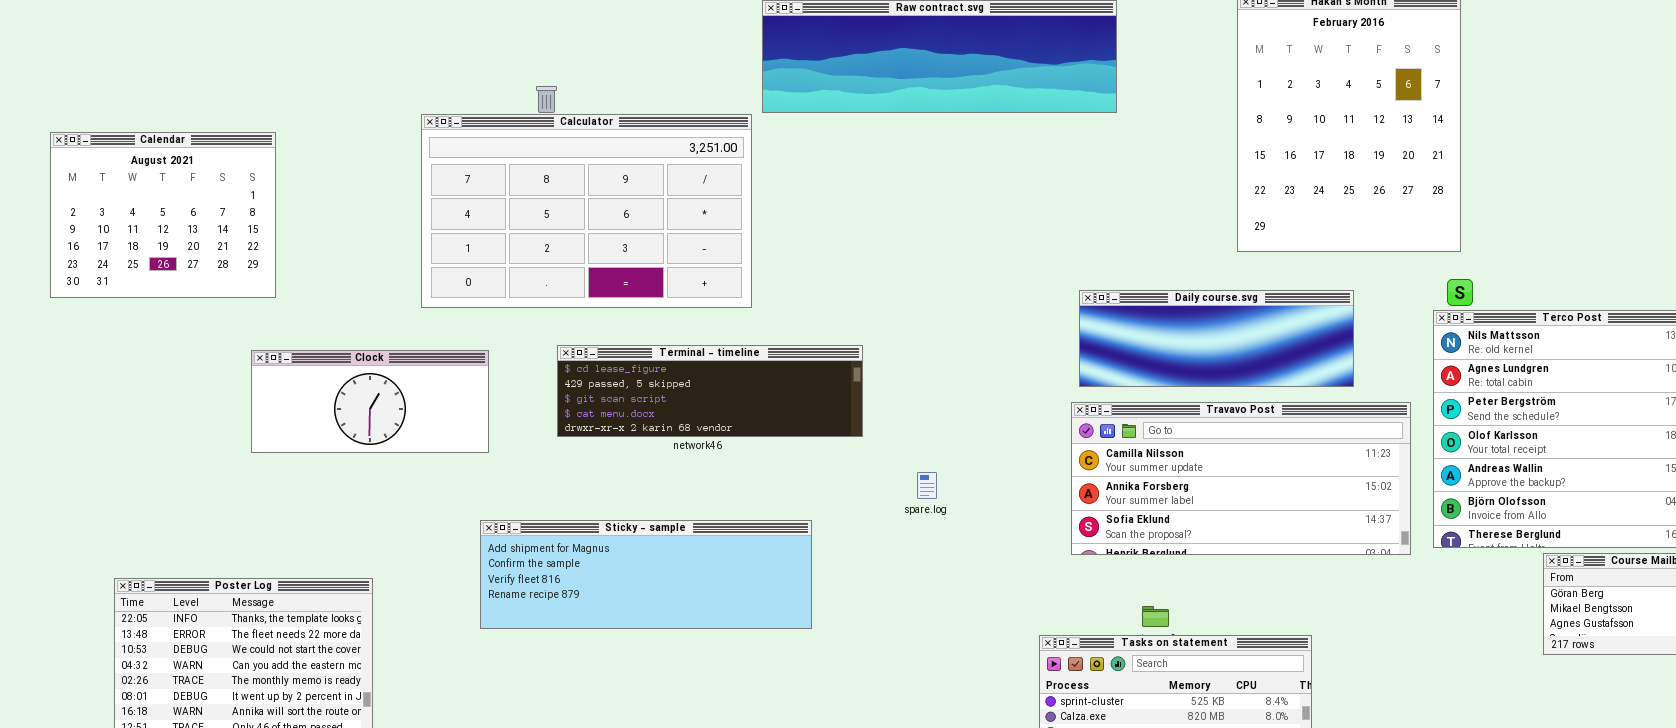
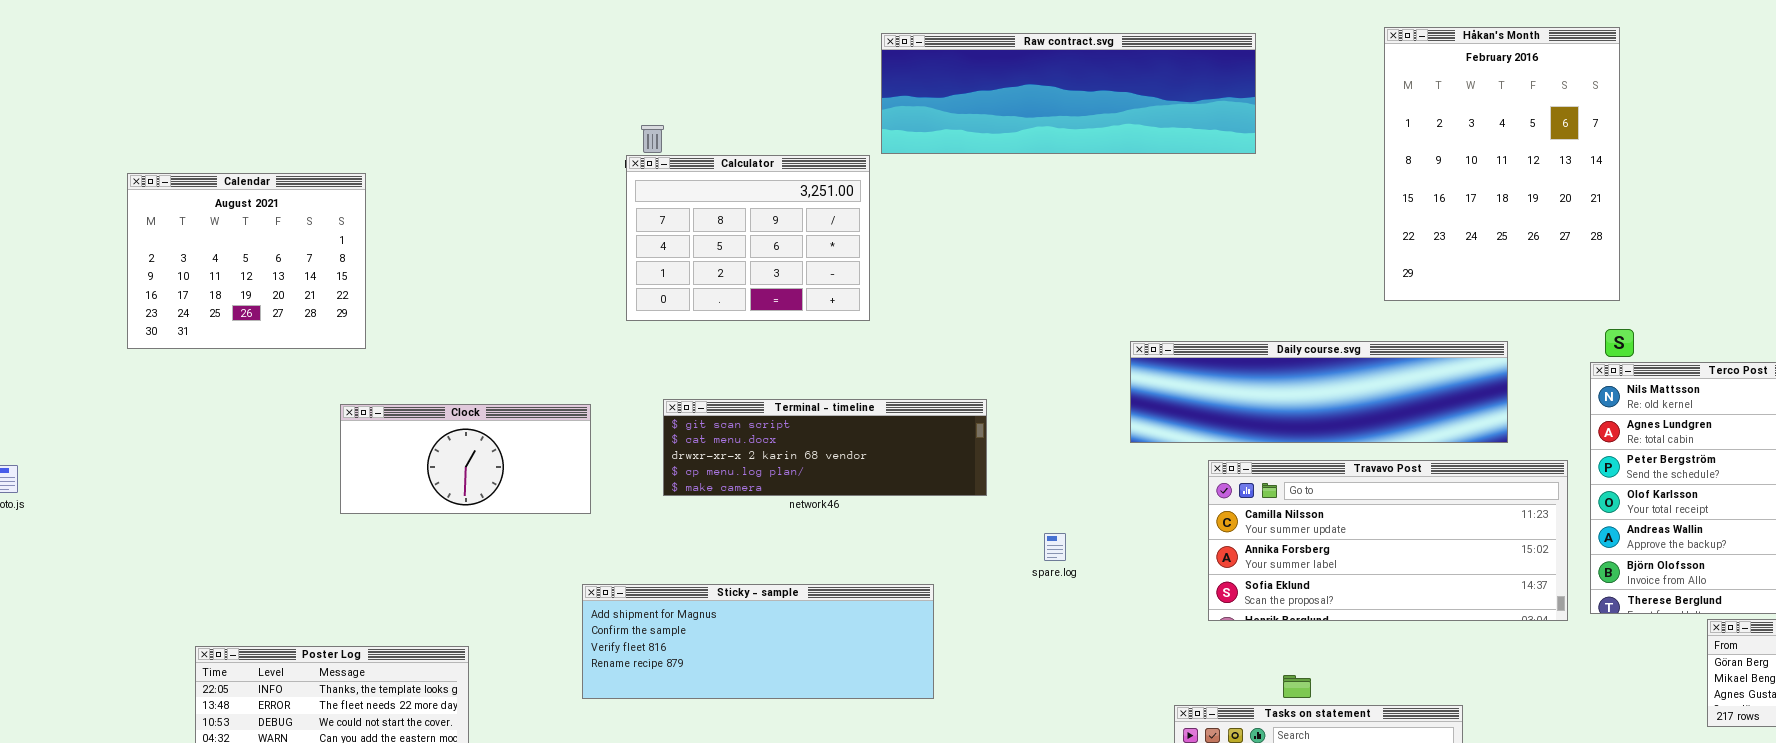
Calculator: [421,114,752,308] -> [626,155,870,321], resized
Daily course.svg: [1079,290,1354,387] -> [1130,341,1508,443], resized
Terminal - timeline: [557,345,863,437] -> [663,399,987,496], scrolled down 2 rows

